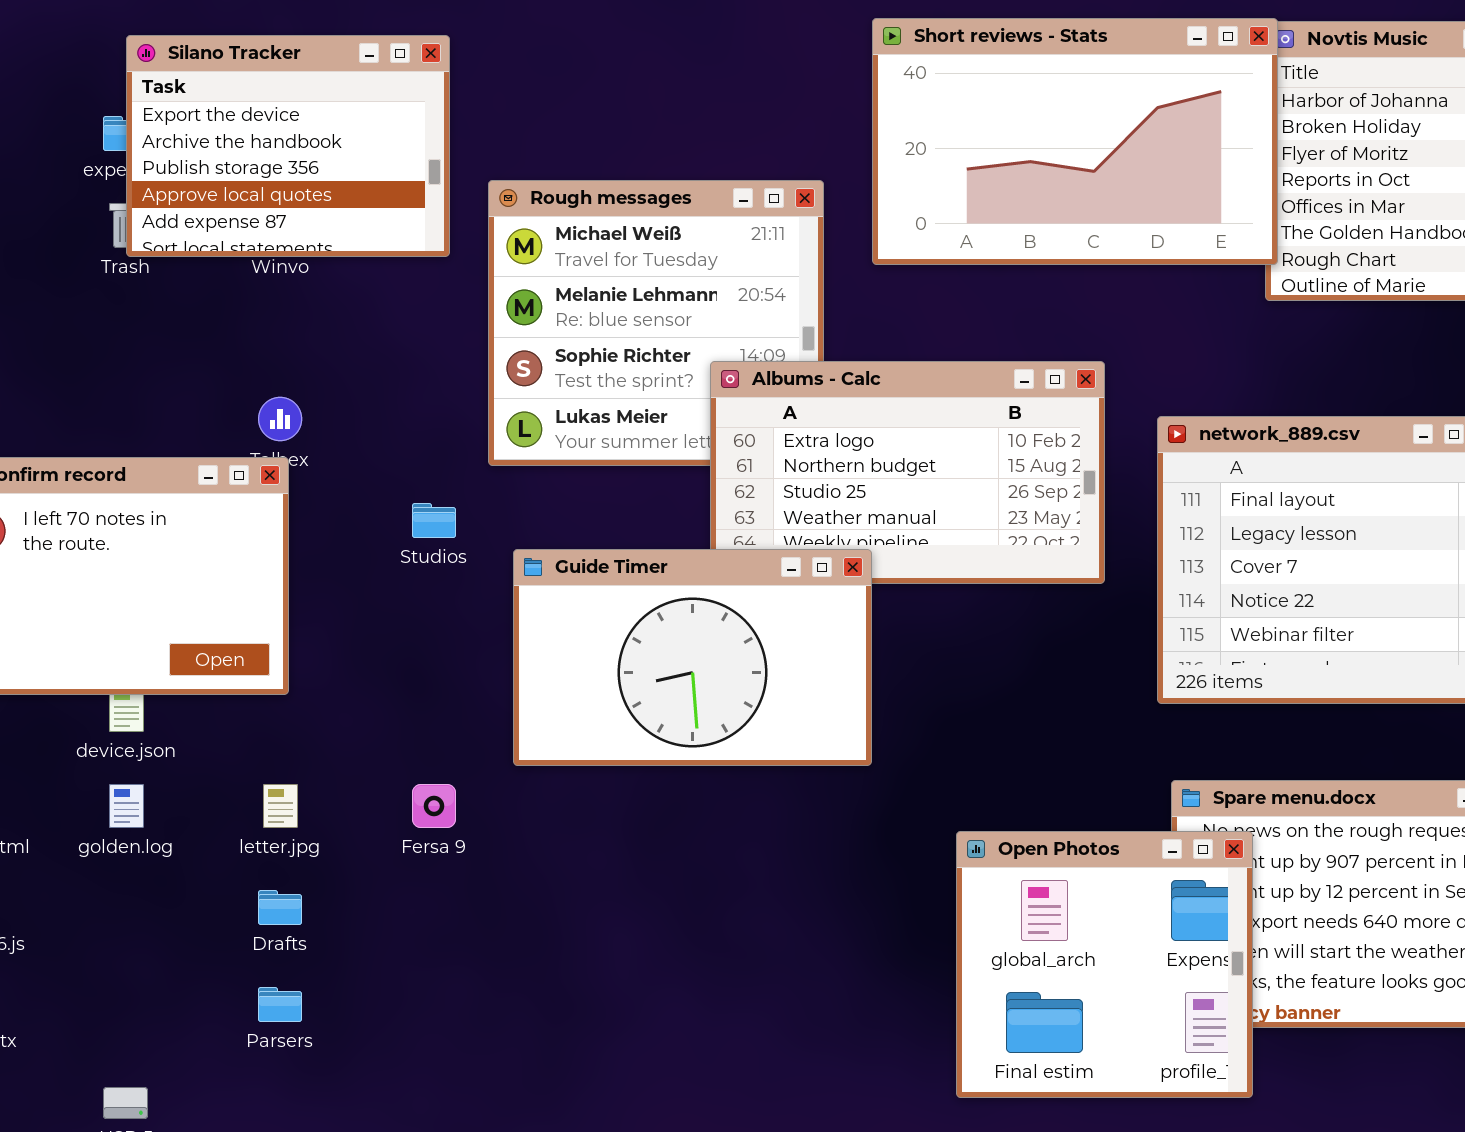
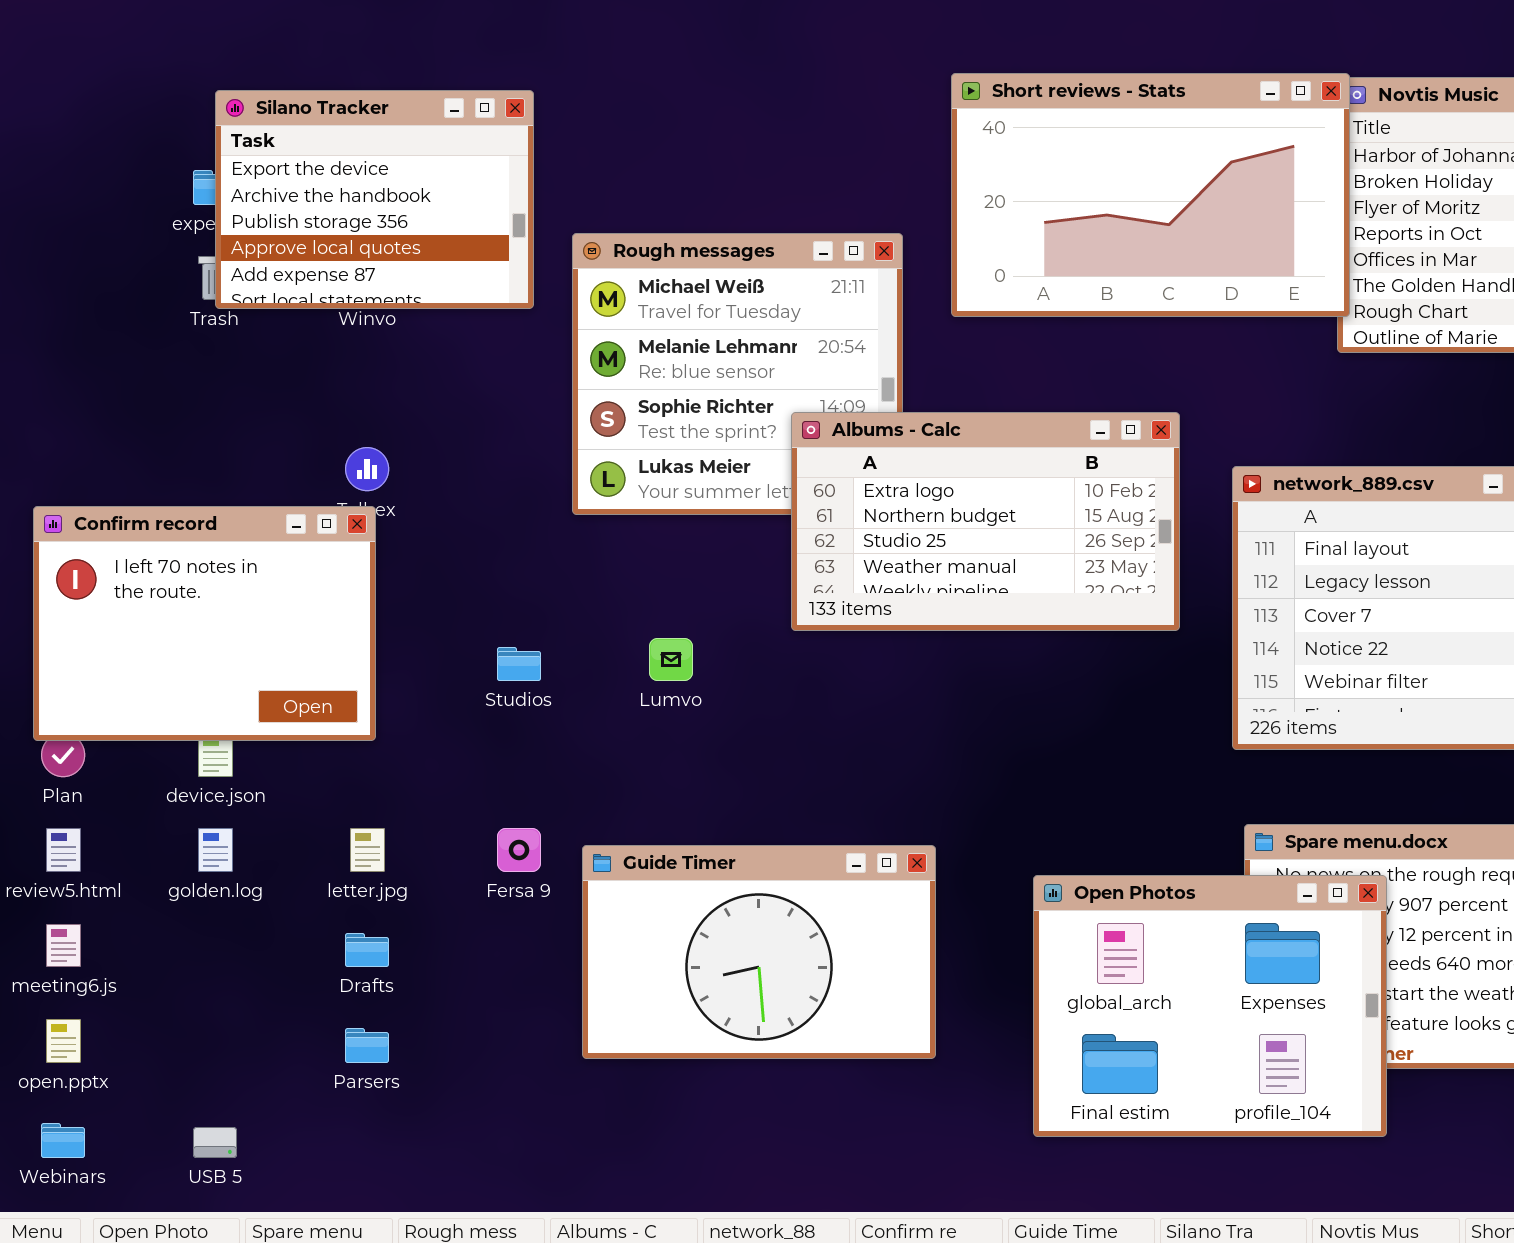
Studios: [412,503,456,538] -> [497,647,541,681], moved
Guide Timer: [513,549,872,766] -> [582,845,936,1059], moved
Open Photos: [956,831,1253,1098] -> [1033,875,1387,1137], resized

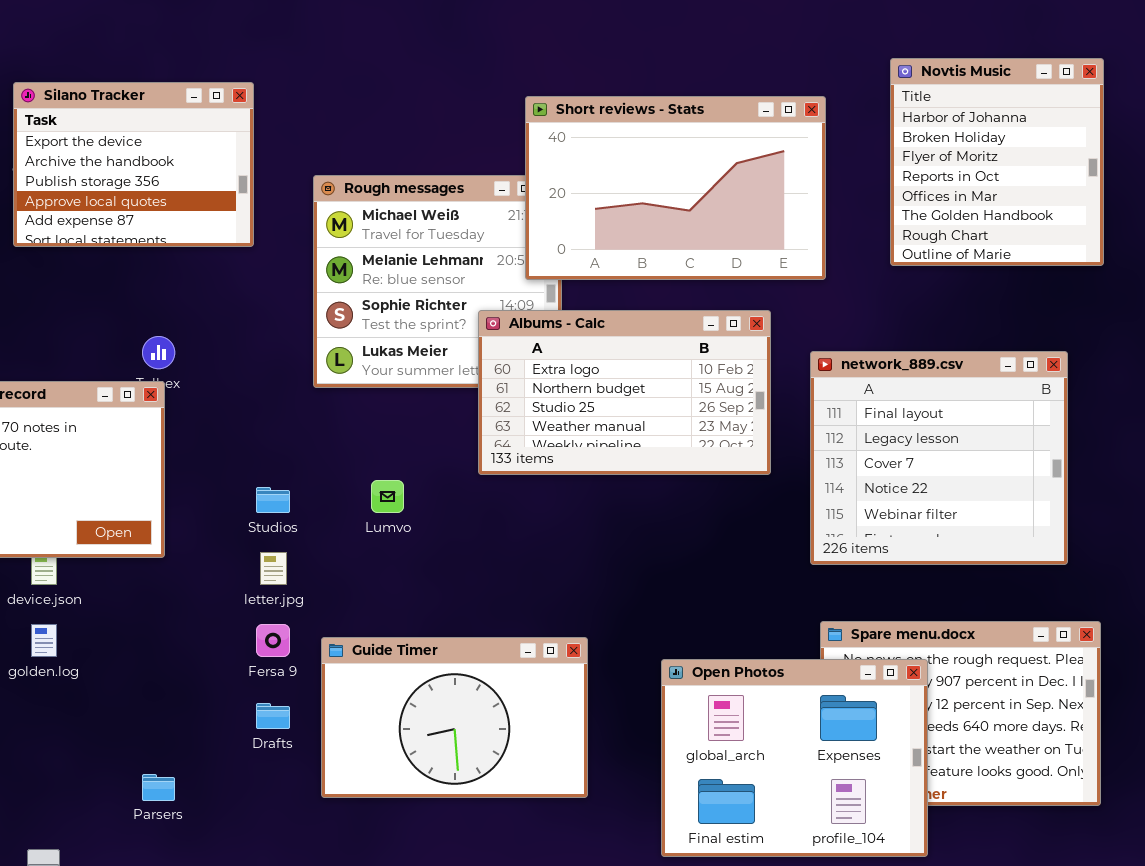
Short reviews - Stats: [951,73,1350,317] -> [525,96,826,280], moved
Silano Tracker: [215,90,534,309] -> [13,82,254,247], moved
letter.jpg: [350,828,385,872] -> [260,552,287,585], moved
Drafts: [345,933,389,967] -> [256,703,290,729], moved

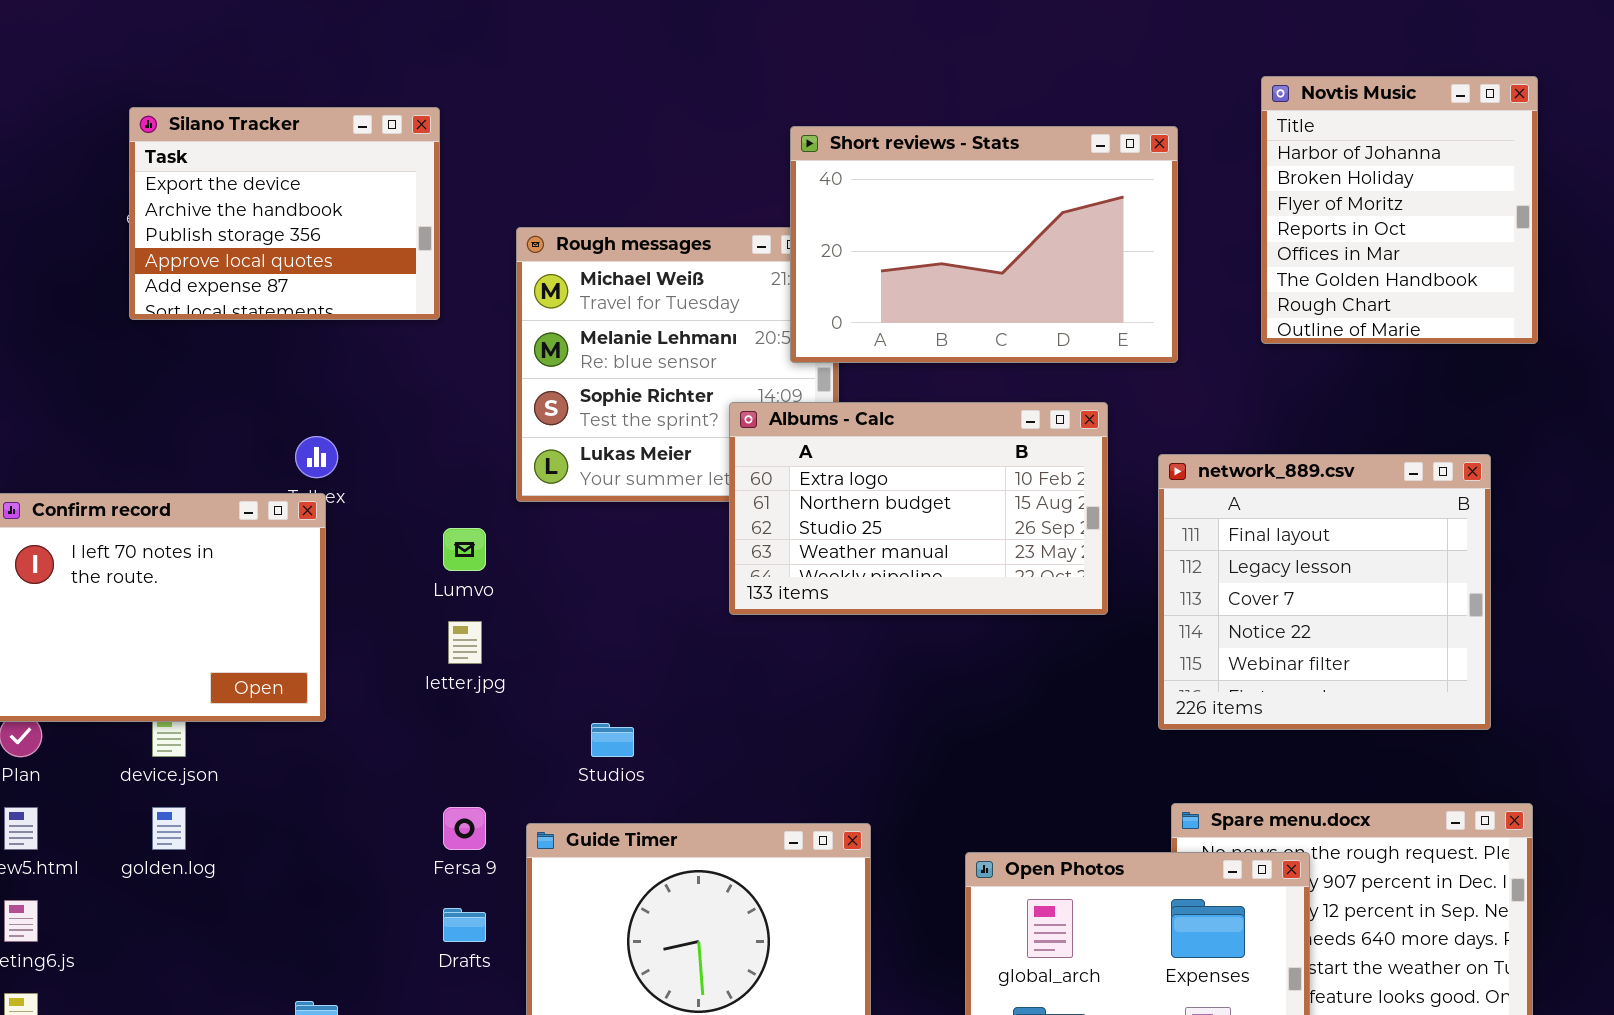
Lumvo: [371,480,404,513] -> [443,528,486,571], moved
Studios: [256,487,290,513] -> [591,723,634,757], moved
letter.jpg: [260,552,287,585] -> [448,621,482,664], moved

